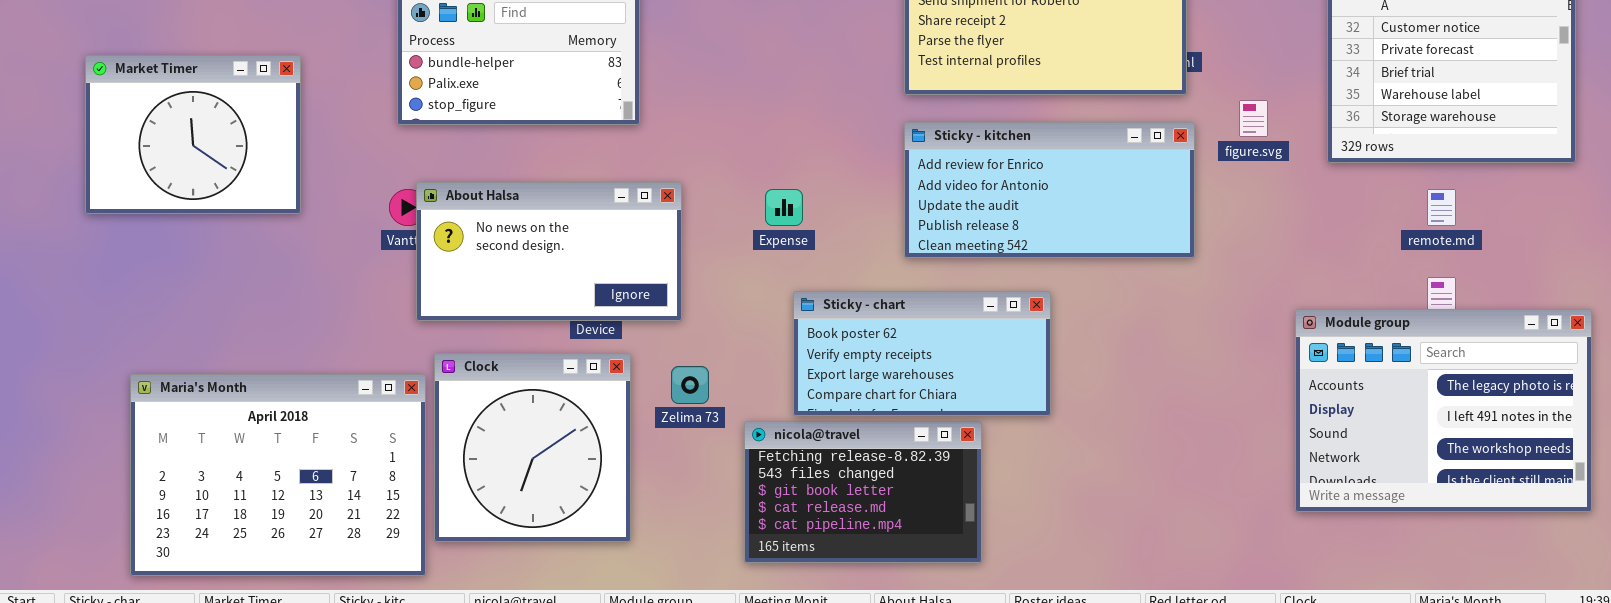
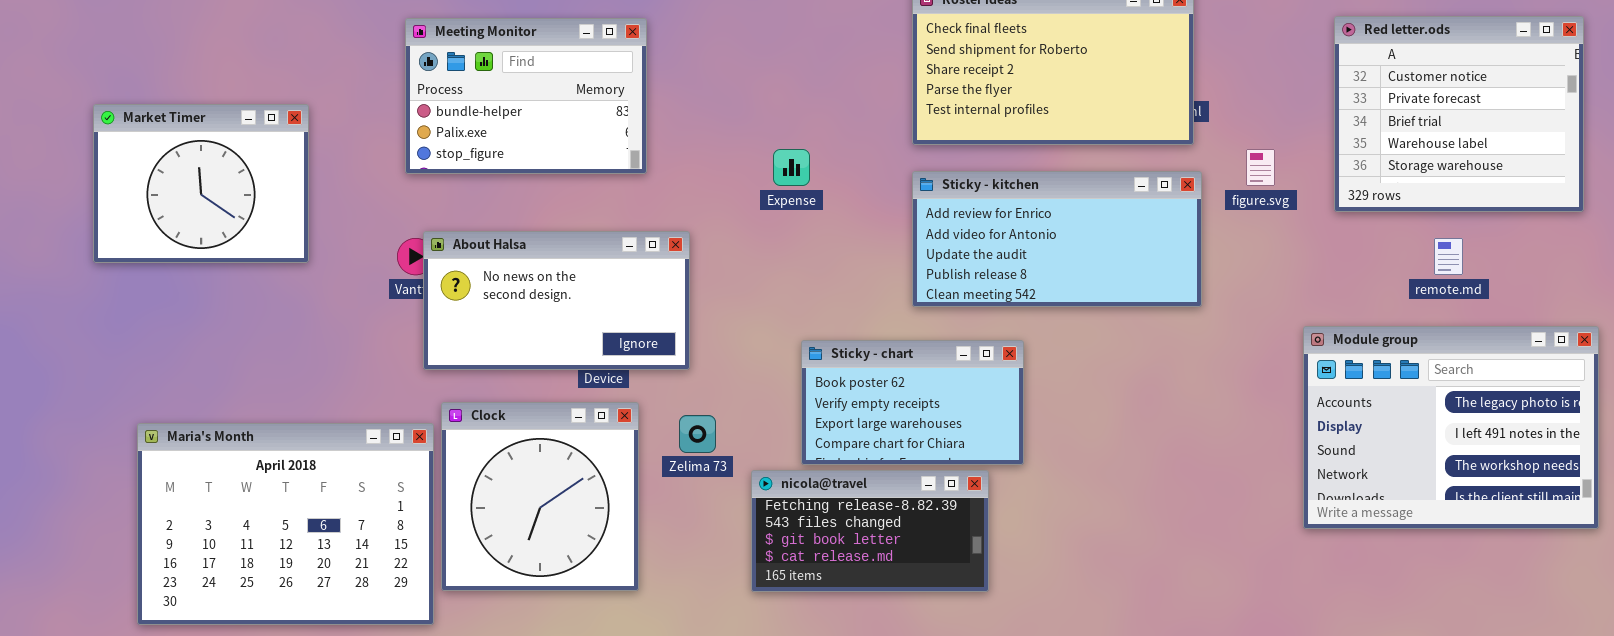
Expense: [765,189,803,226] -> [773,149,810,186], moved
Sticky - chart: [793,291,1051,416] -> [801,340,1024,465], resized
Module group: [1295,309,1592,512] -> [1303,326,1599,529], moved
nicola@travel: [744,421,982,563] -> [751,470,989,592], resized

